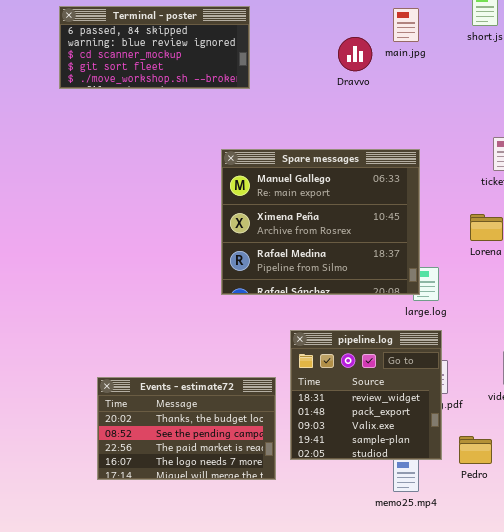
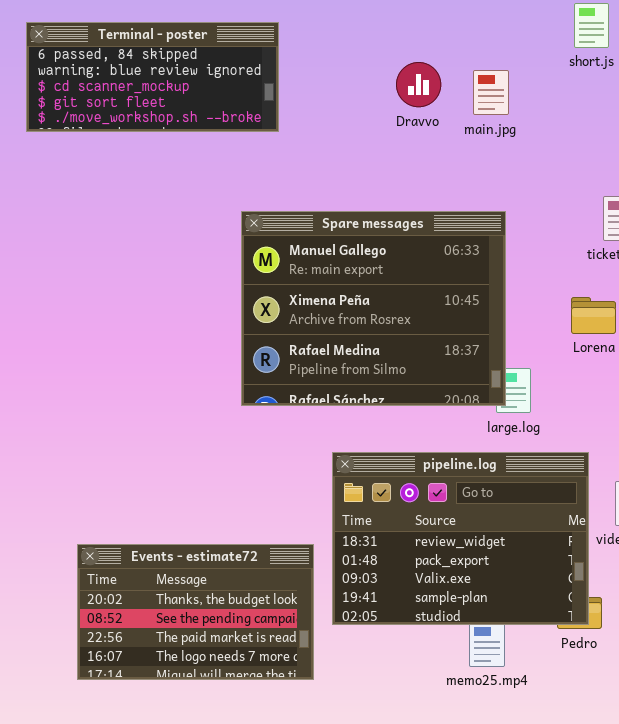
main.jpg: [393,8,419,42] -> [473,70,509,115], moved
pipeline.log: [290,330,442,460] -> [332,452,589,625], resized
Events - estimate72: [97,377,276,480] -> [77,544,314,680], moved

